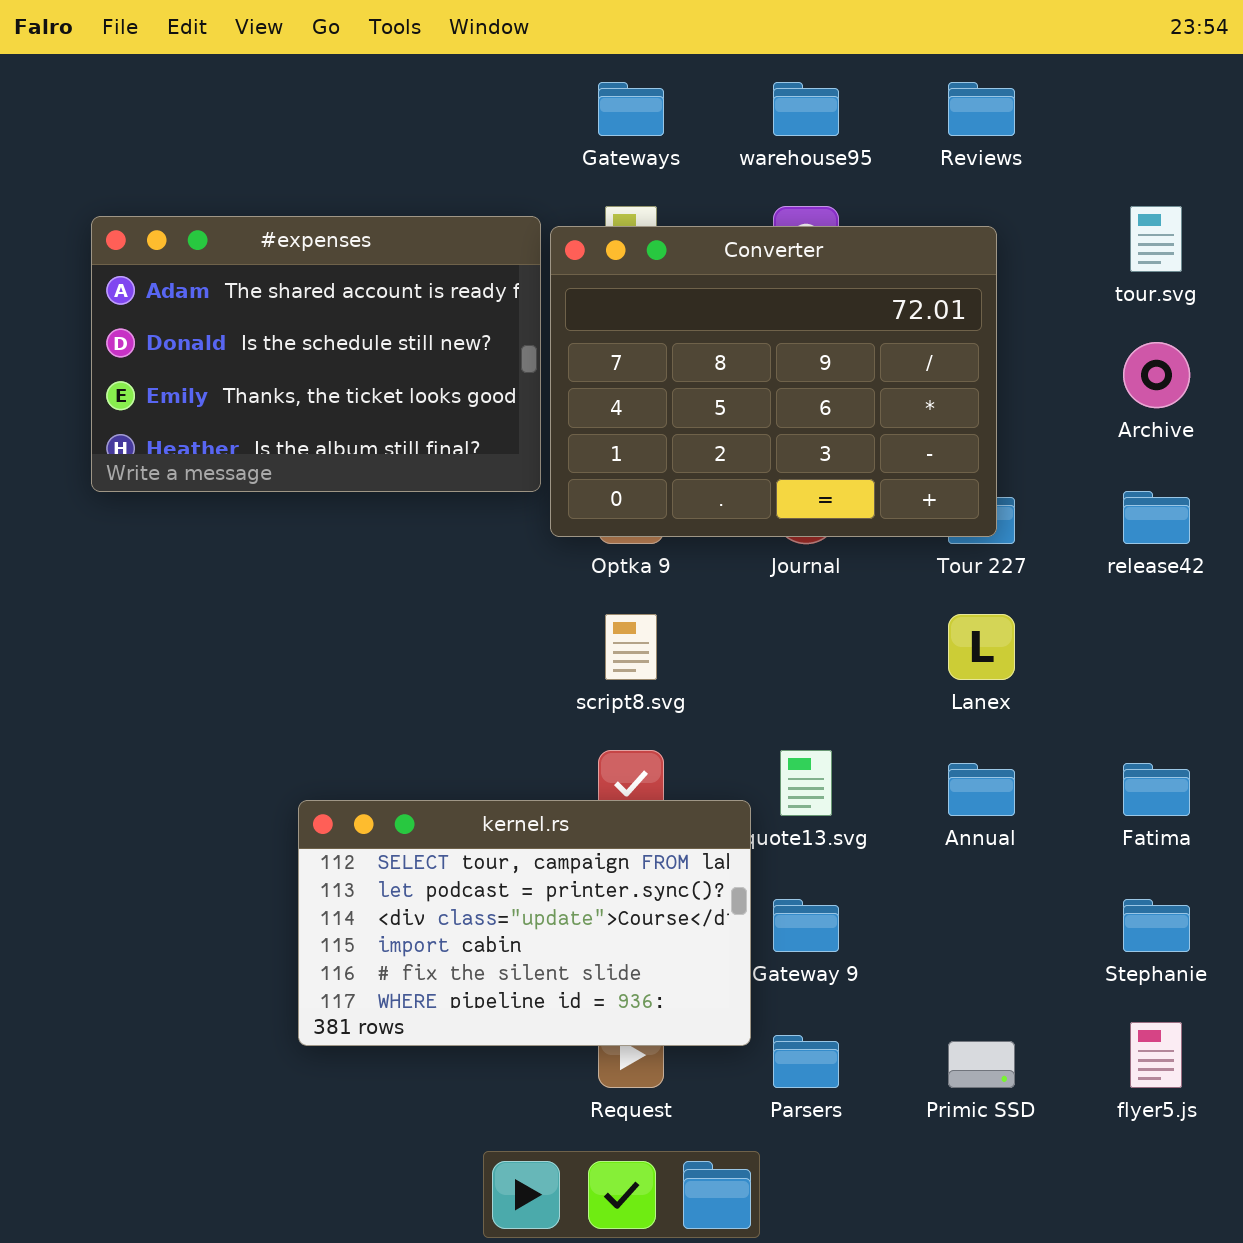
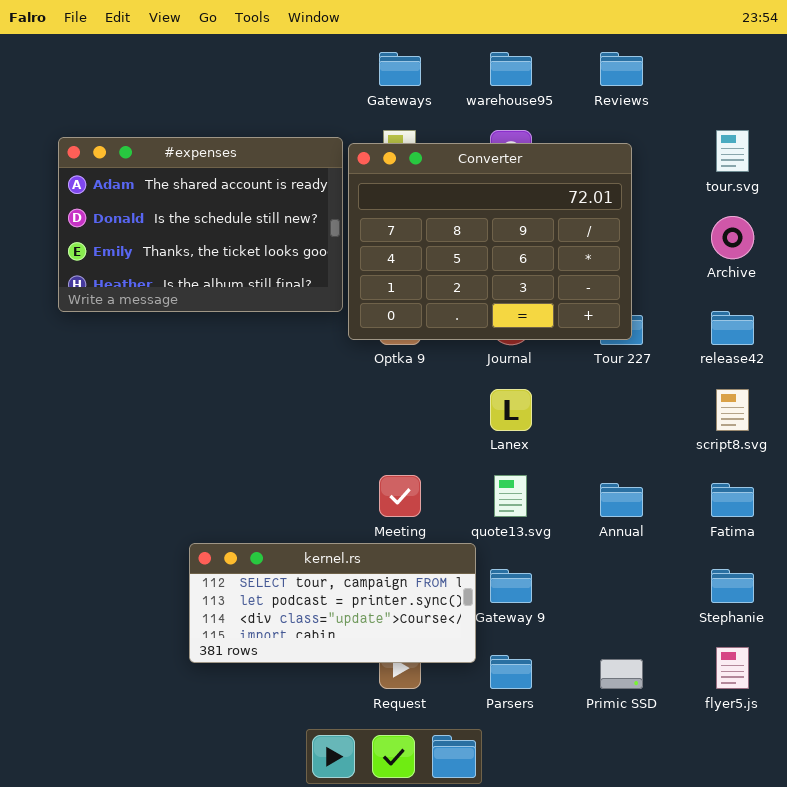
script8.svg: [605,614,657,680] -> [716,389,749,431], moved
Lanex: [948,614,1015,680] -> [490,389,532,431], moved
kernel.rs: [298,800,751,1046] -> [189,543,476,663], resized

